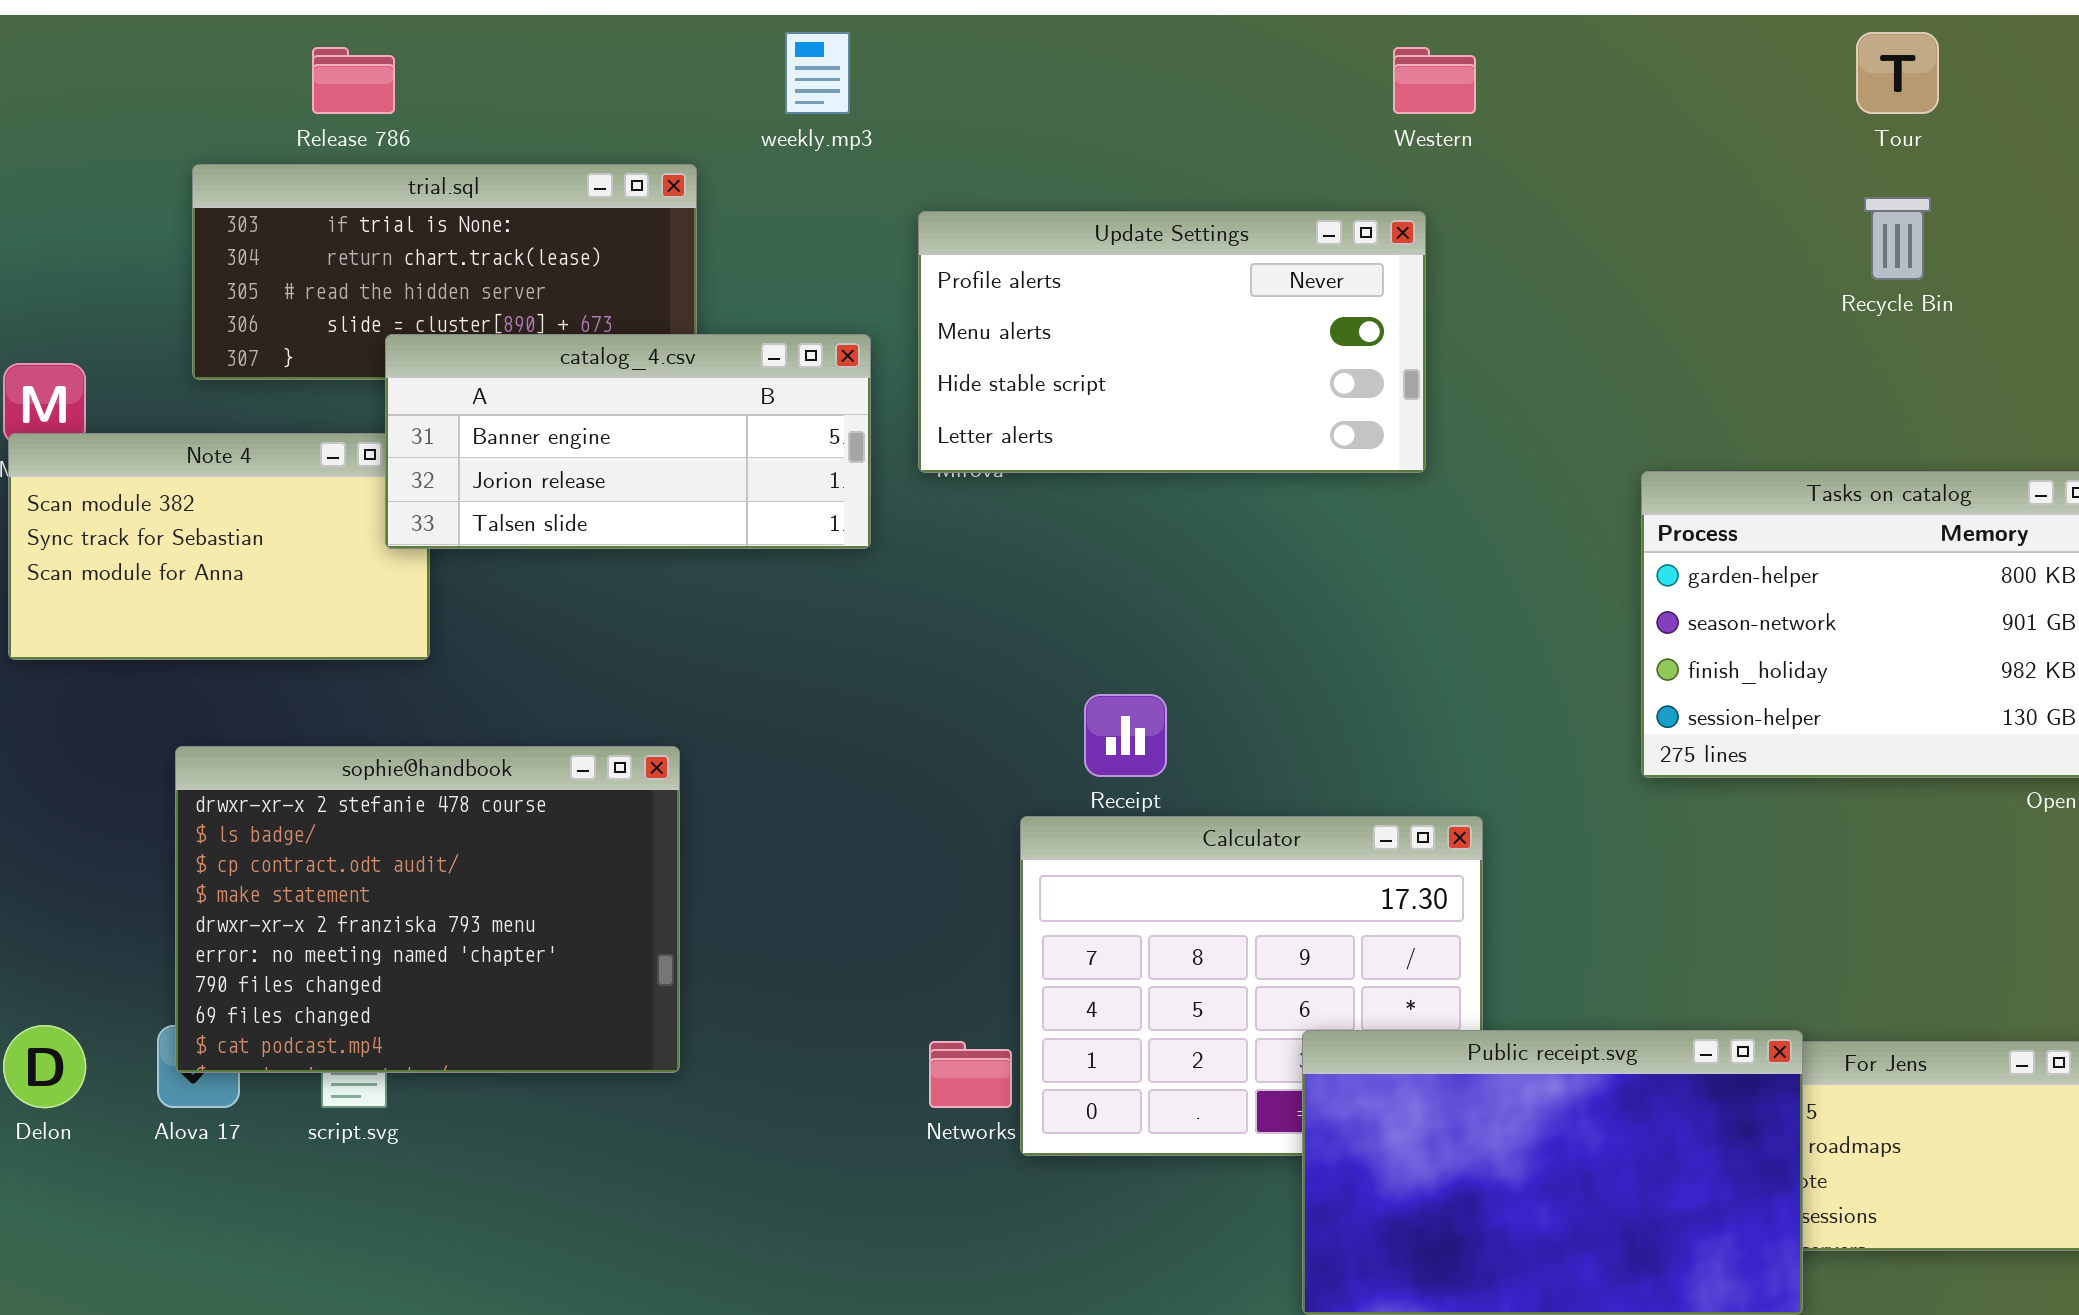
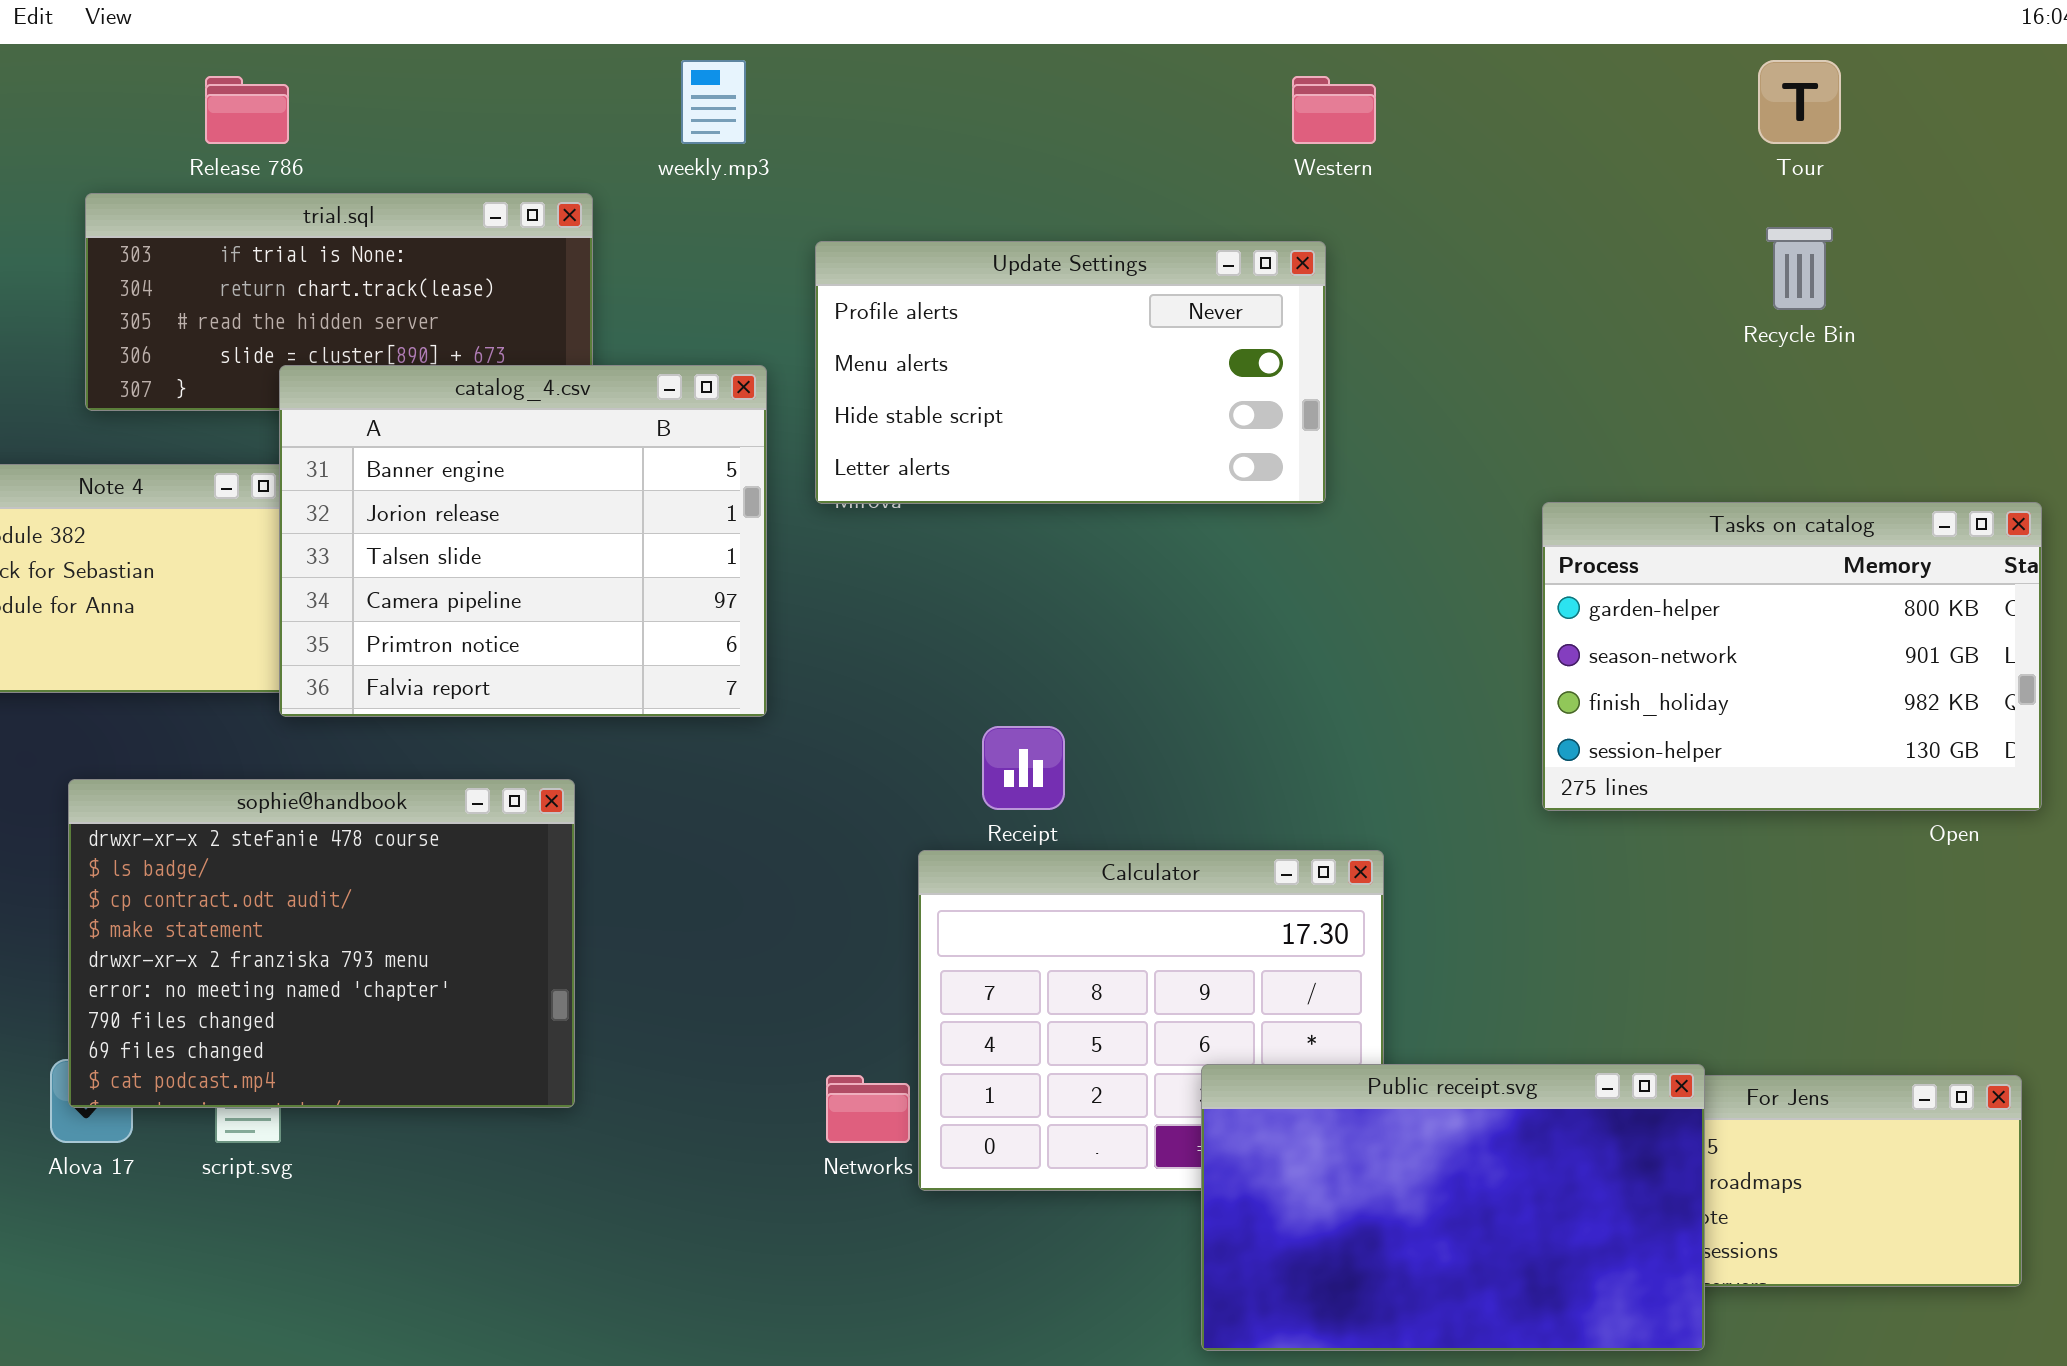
catalog_4.csv: [385,334,871,549] -> [279,365,767,717], resized

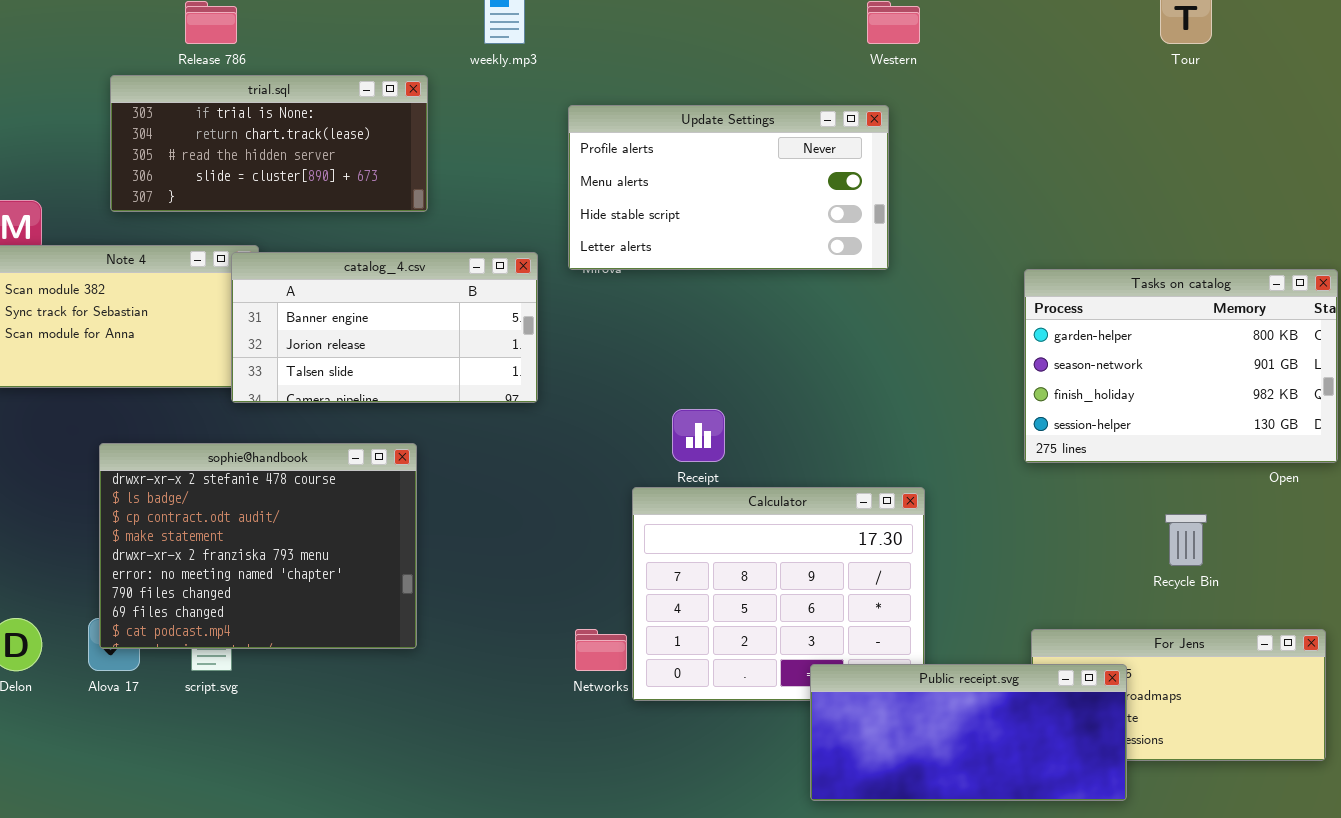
Recycle Bin: [1766,227,1833,310] -> [1165,514,1207,566], moved
catalog_4.csv: [279,365,767,717] -> [231,252,538,403], resized
Public receipt.svg: [1201,1064,1705,1351] -> [810,664,1127,801], resized

